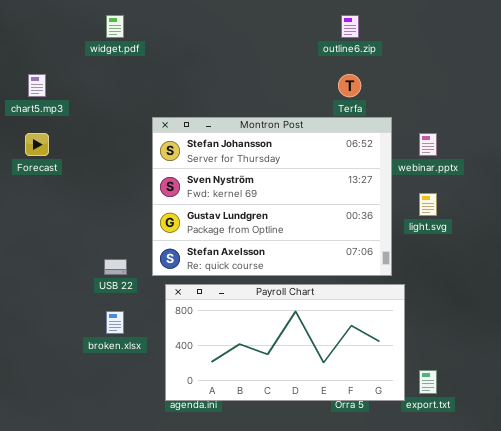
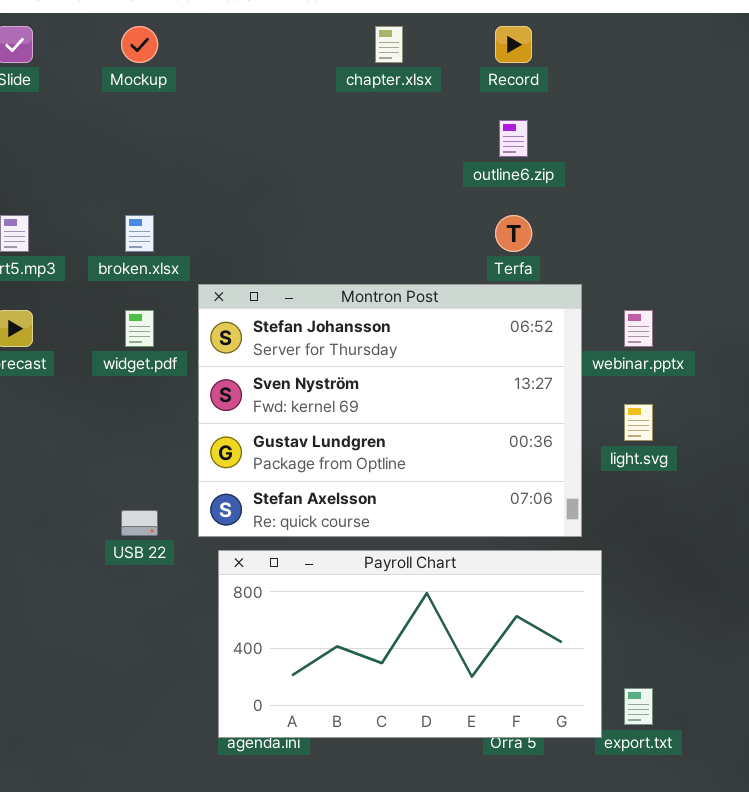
widget.pdf: [106,15,124,38] -> [125,310,154,347], moved
broken.xlsx: [106,311,124,334] -> [125,215,154,252], moved

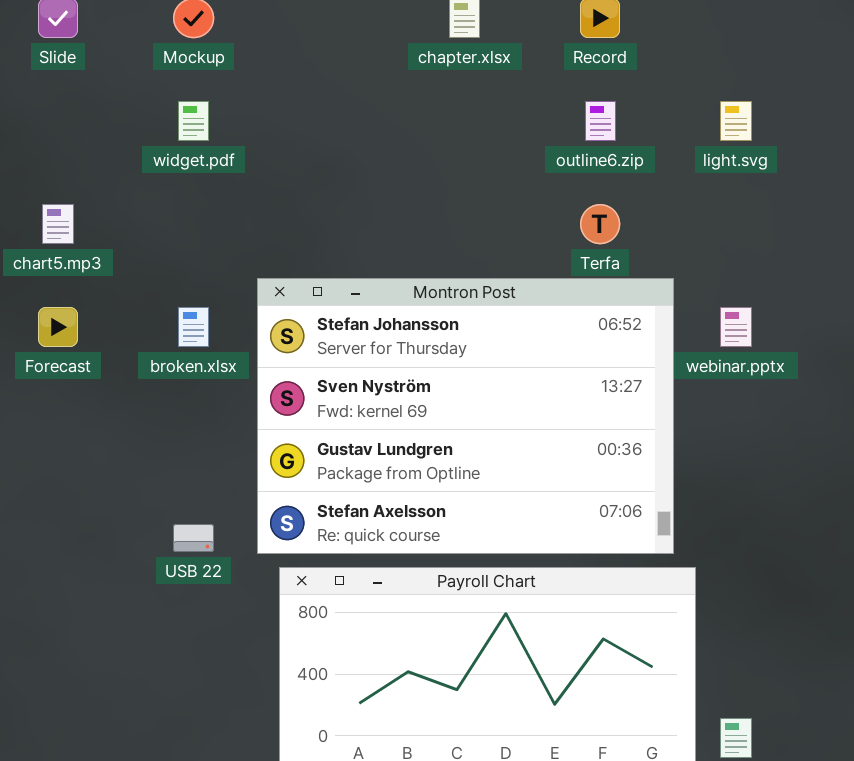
broken.xlsx: [125,215,154,252] -> [178,307,209,347], moved
widget.pdf: [125,310,154,347] -> [178,101,209,141], moved
light.svg: [624,404,653,441] -> [720,101,752,141], moved

